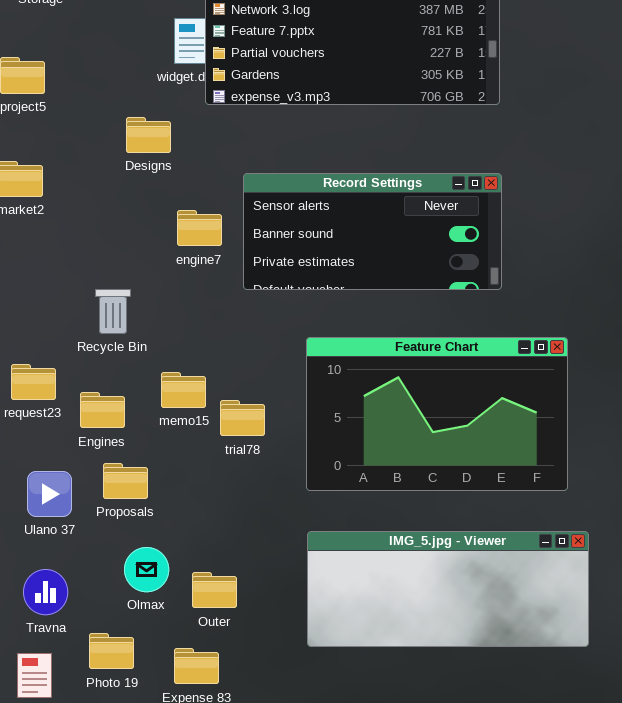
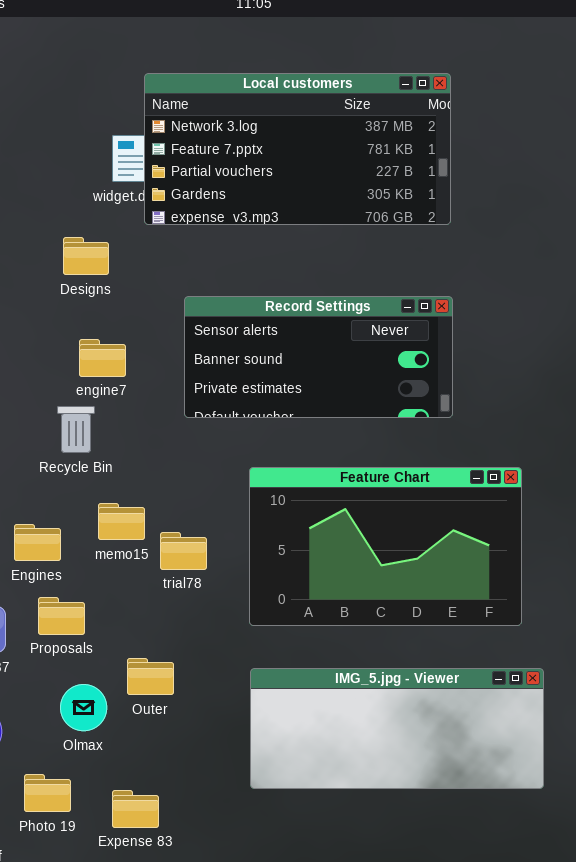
engine7: [177,210,222,246] -> [79,339,126,377], moved
Recycle Bin: [95,289,131,334] -> [57,406,95,453], moved
Outer: [192,572,237,608] -> [127,658,174,695], moved

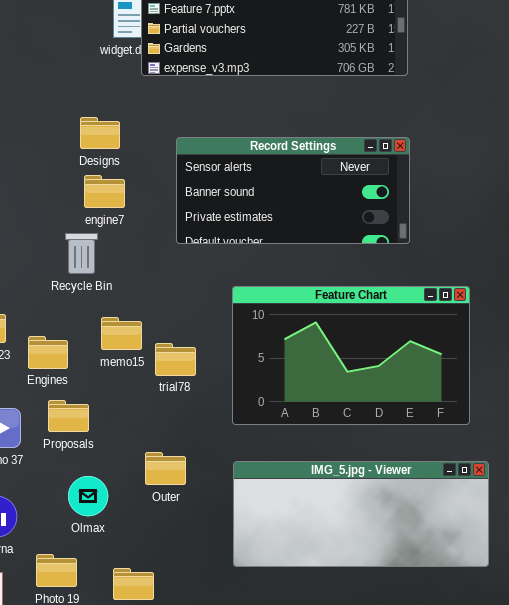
Designs: [63,237,109,275] -> [80,117,120,149], moved
Outer: [127,658,174,695] -> [145,452,186,485], moved

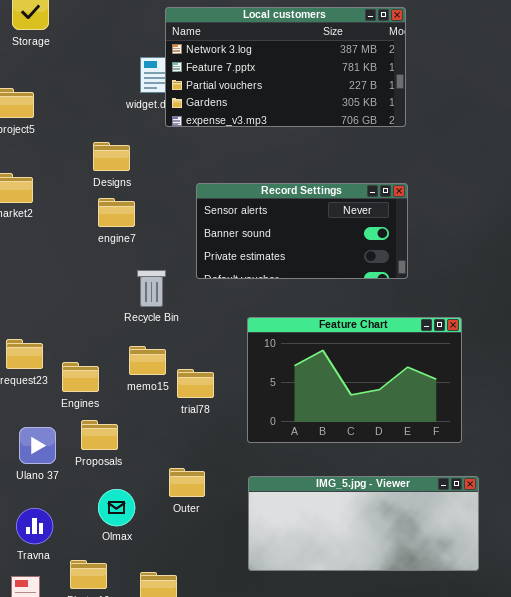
Designs: [80,117,120,149] -> [93,142,130,171], moved
engine7: [84,175,125,208] -> [98,198,135,227], moved
Recycle Bin: [65,233,98,274] -> [137,270,166,307], moved

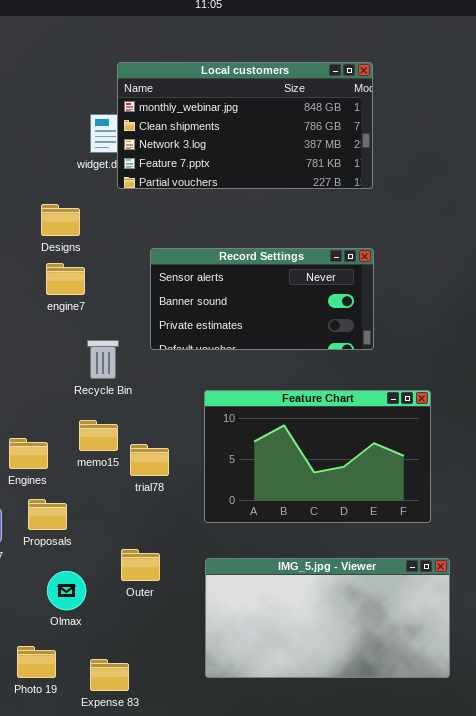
Local customers: [165,7,406,127] -> [117,62,373,189], scrolled up 2 rows
IMG_5.jpg - Viewer: [248,476,479,571] -> [205,558,450,678], resized

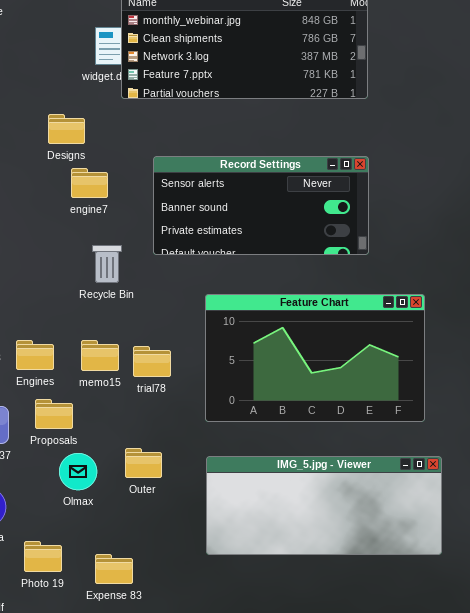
engine7: [46,263,85,295] -> [71,168,108,198], moved
memo15: [79,420,118,451] -> [81,340,119,371], moved
IMG_5.jpg - Viewer: [205,558,450,678] -> [206,456,442,555], resized
Olmax: [47,571,86,610] -> [59,453,97,490], moved

